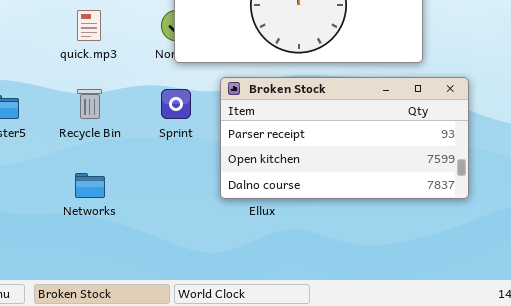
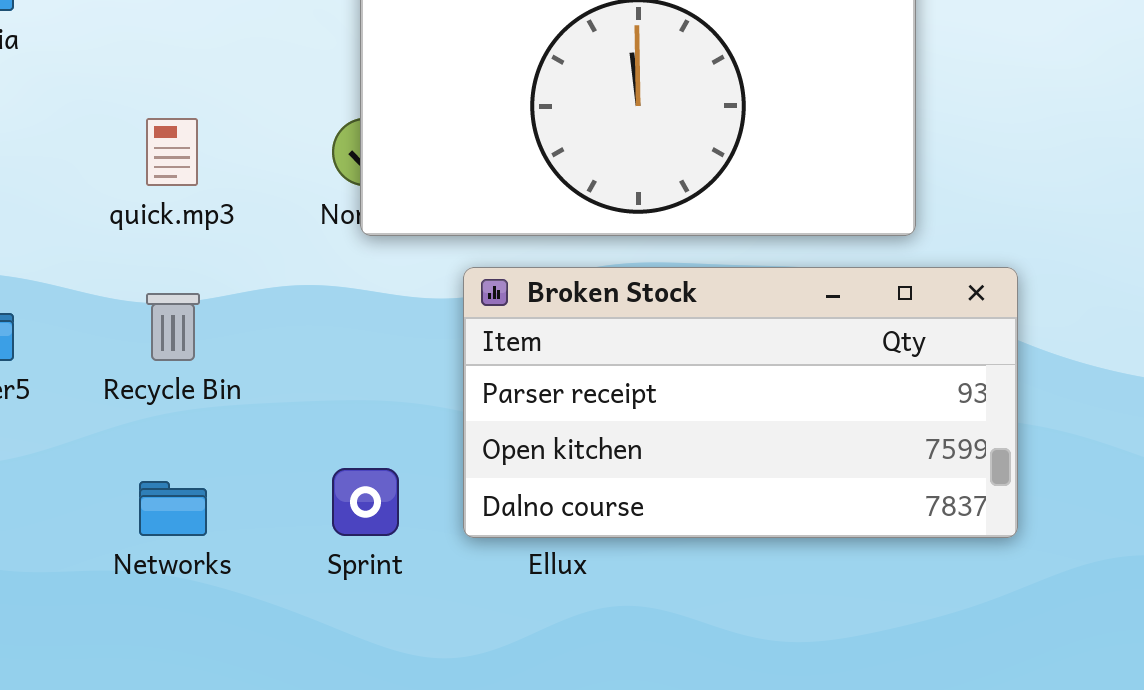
Sprint: [161,89,191,119] -> [332,468,399,536], moved

